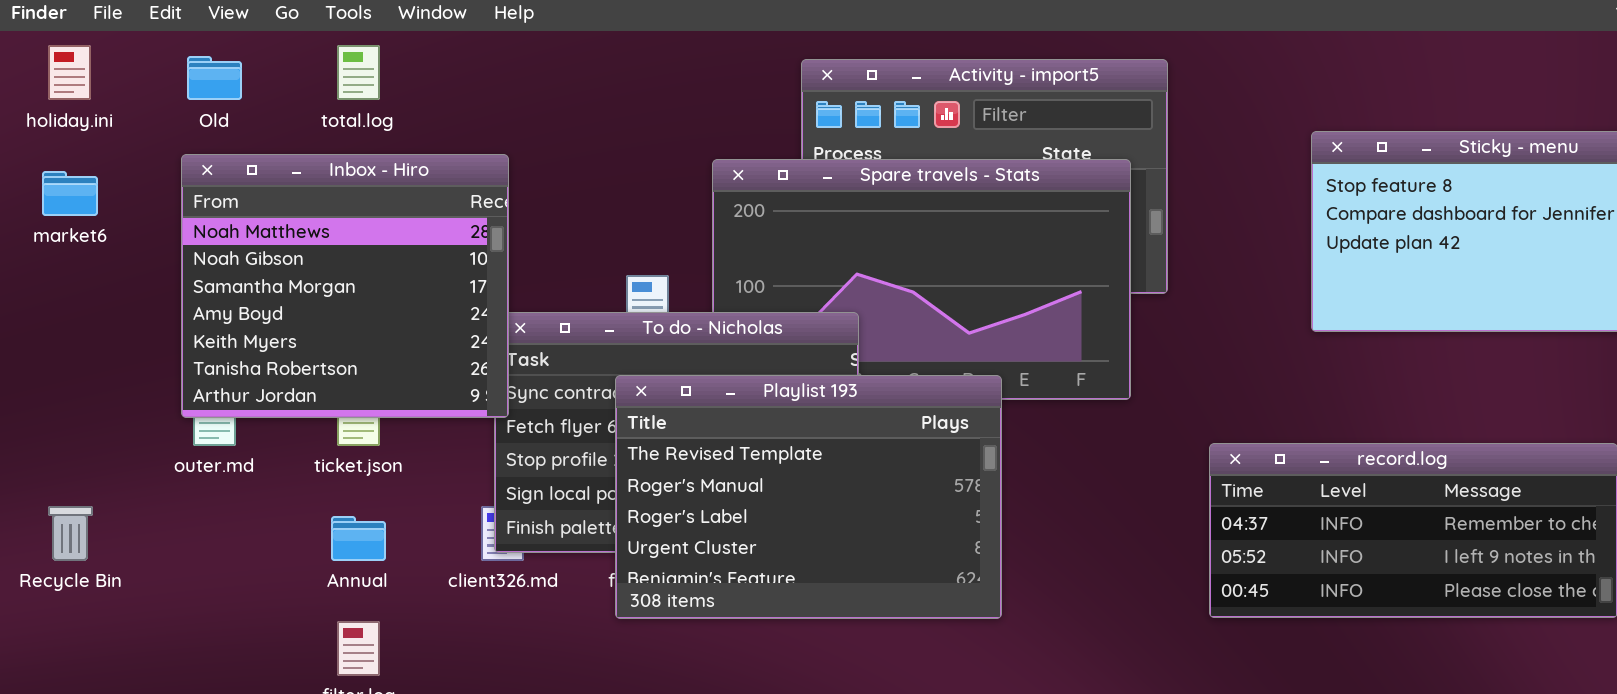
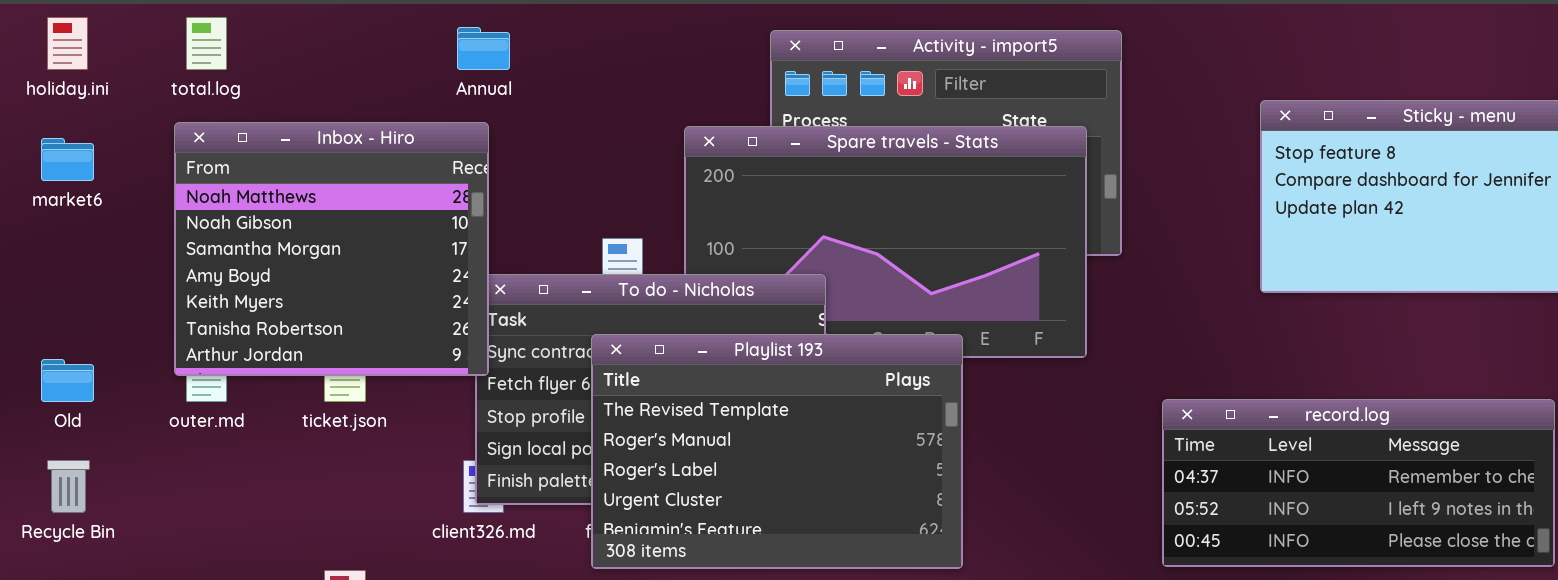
total.log: [337,45,380,100] -> [186,17,227,70], moved
Old: [187,56,242,100] -> [41,359,94,402], moved
Annual: [331,516,386,561] -> [457,27,510,70], moved

